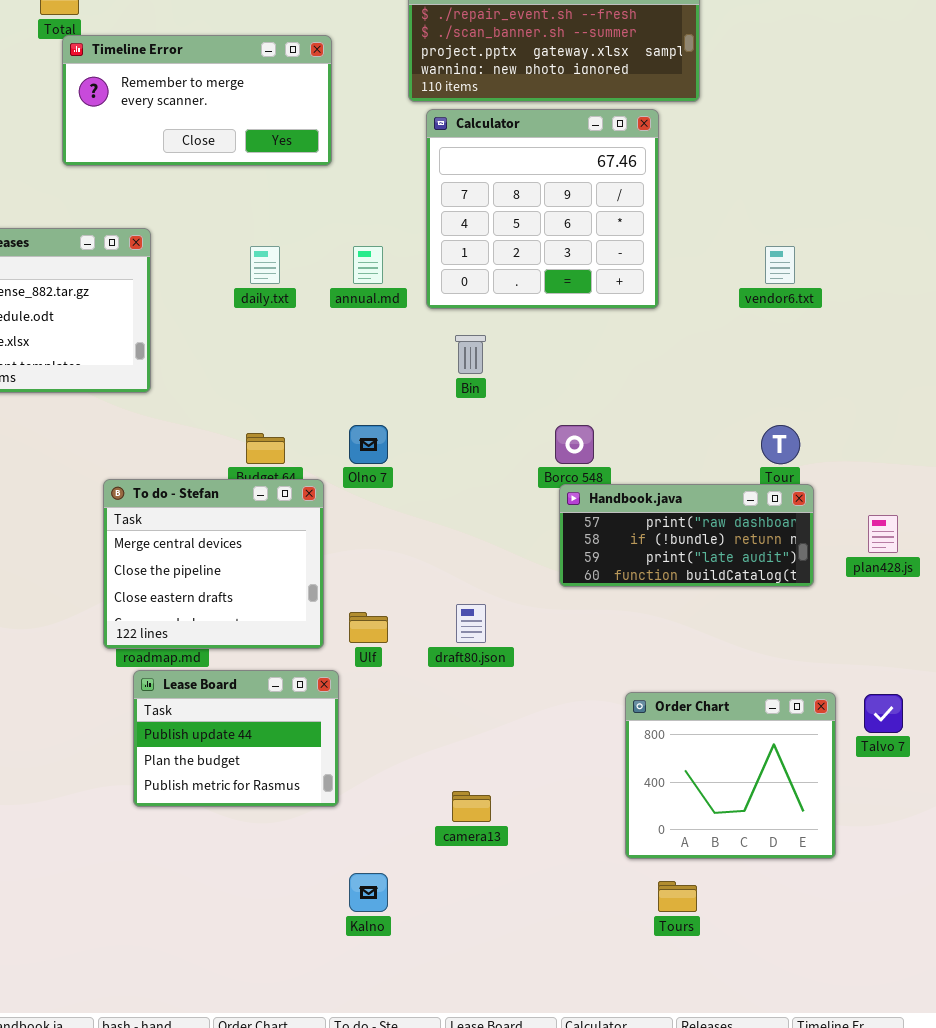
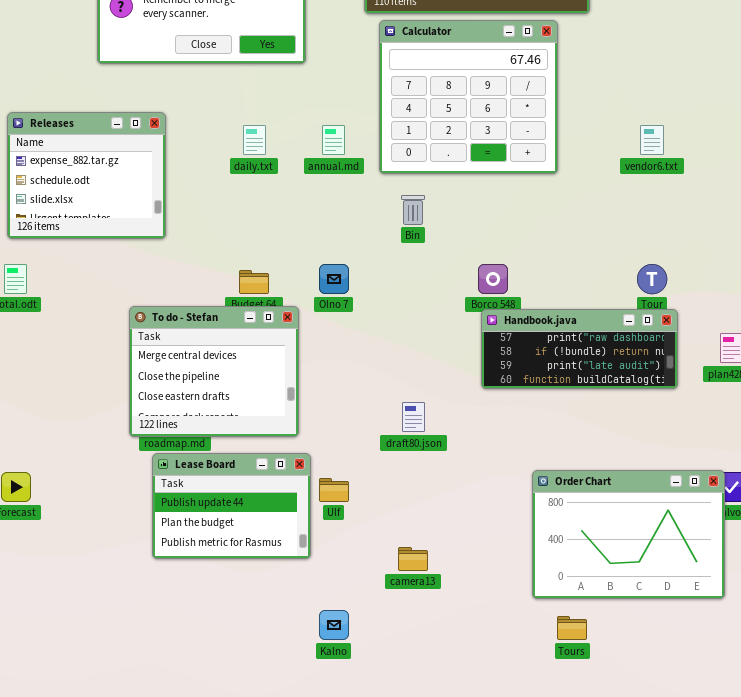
Ulf: [349,612,388,643] -> [319,478,349,502], moved
Order Chart: [625,692,836,859] -> [532,470,725,599], resized

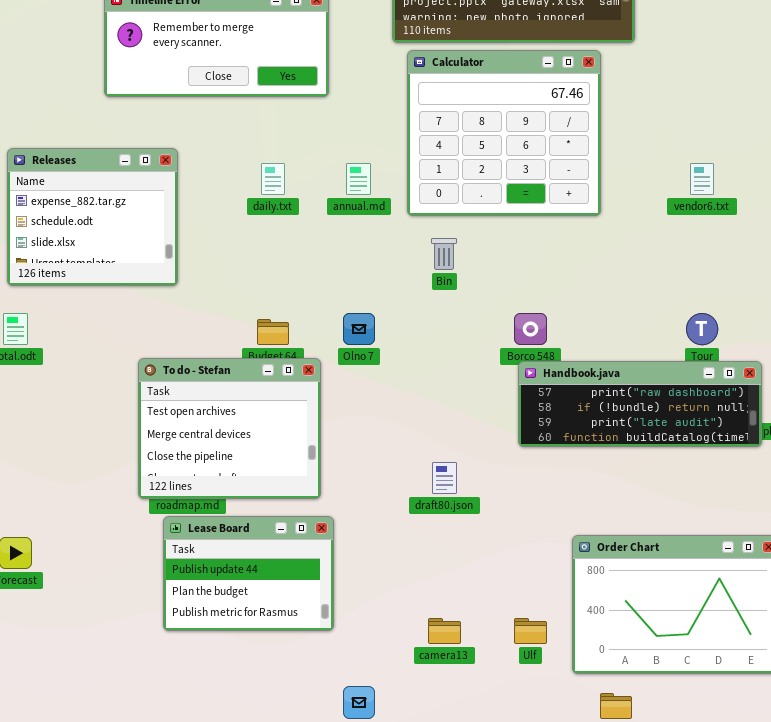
To do - Stefan: [129,306,299,437] -> [138,358,321,499], scrolled up 1 row
Handbook.java: [481,309,678,389] -> [518,361,762,447], resized
Ulf: [319,478,349,502] -> [514,618,547,644], moved

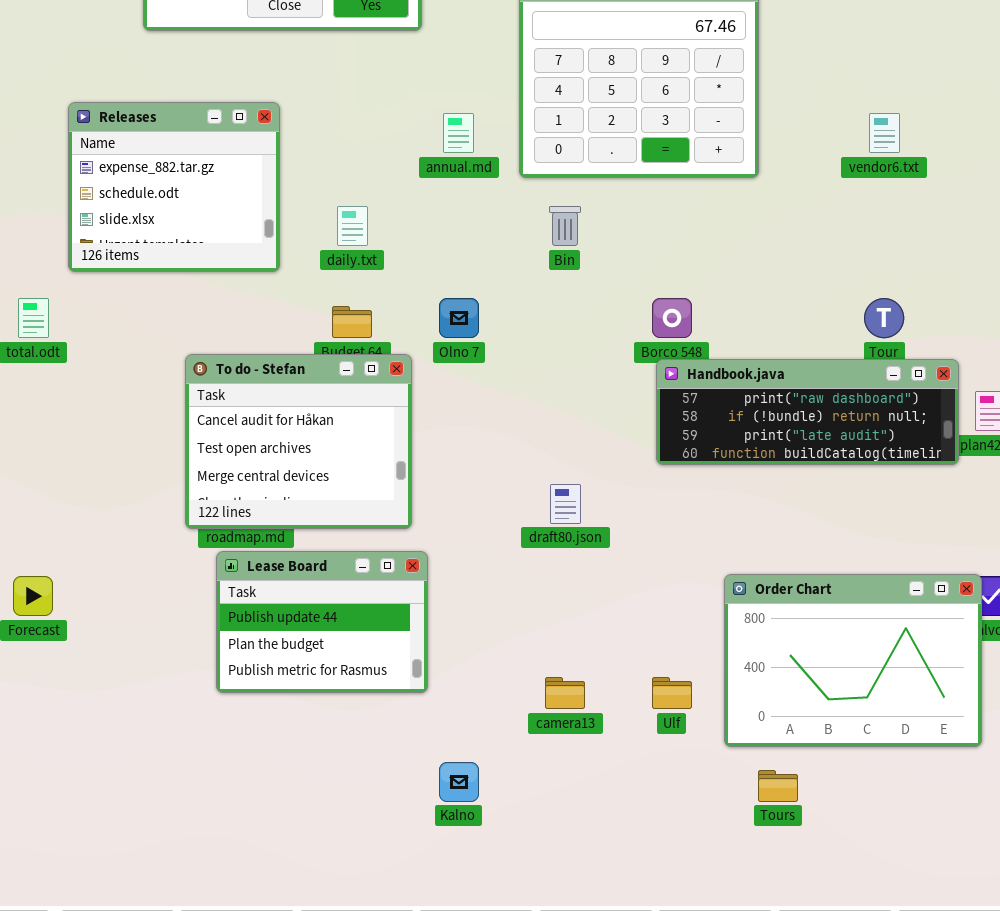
Releases: [7,148,178,286] -> [68,102,280,272], moved
daily.txt: [261,163,285,195] -> [337,206,368,246], moved
To do - Stefan: [138,358,321,499] -> [185,354,412,529], scrolled up 1 row

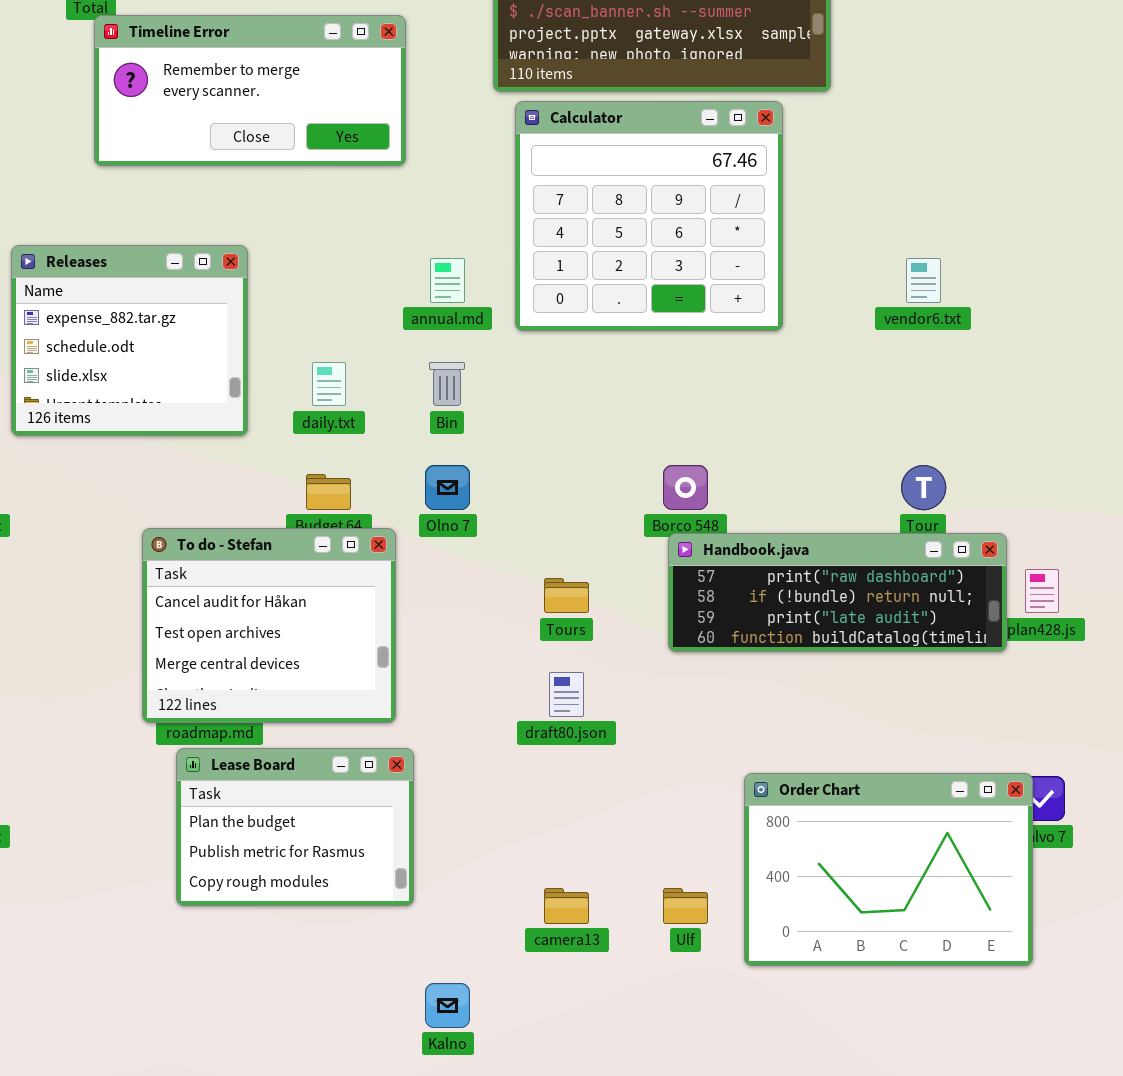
Bin: [549,206,581,246] -> [429,362,465,406], moved
Lease Board: [216,551,428,693] -> [176,748,414,906], scrolled down 1 row
Tours: [758,770,798,802] -> [544,578,589,613], moved

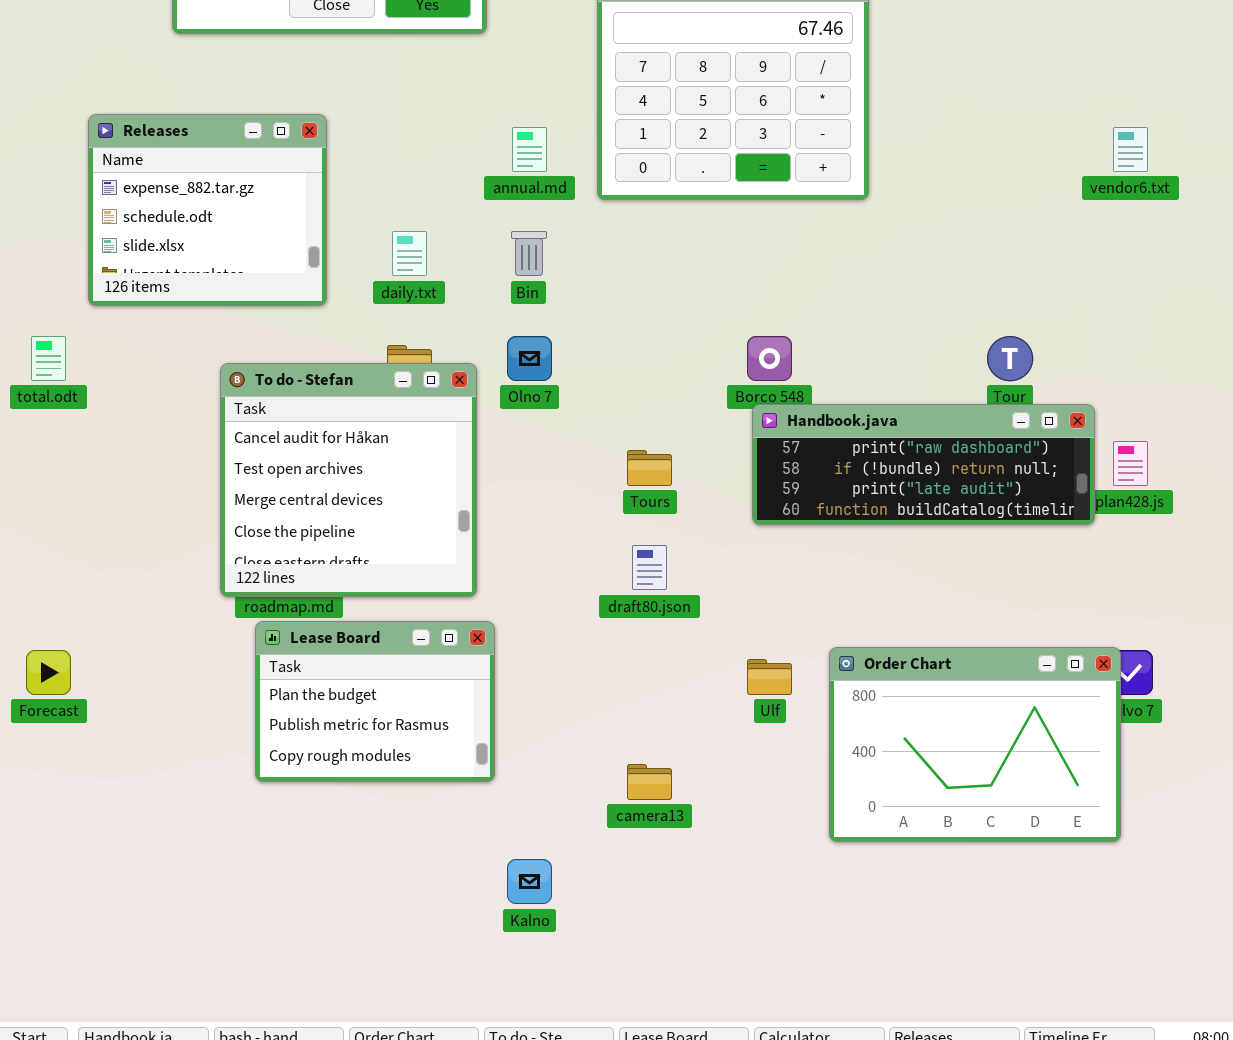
vendor6.txt: [906,258,941,303] -> [1113,127,1148,172], moved
To do - Stefan: [142,528,396,723] -> [220,363,477,597], resized
Ulf: [663,888,708,924] -> [747,659,792,695], moved

